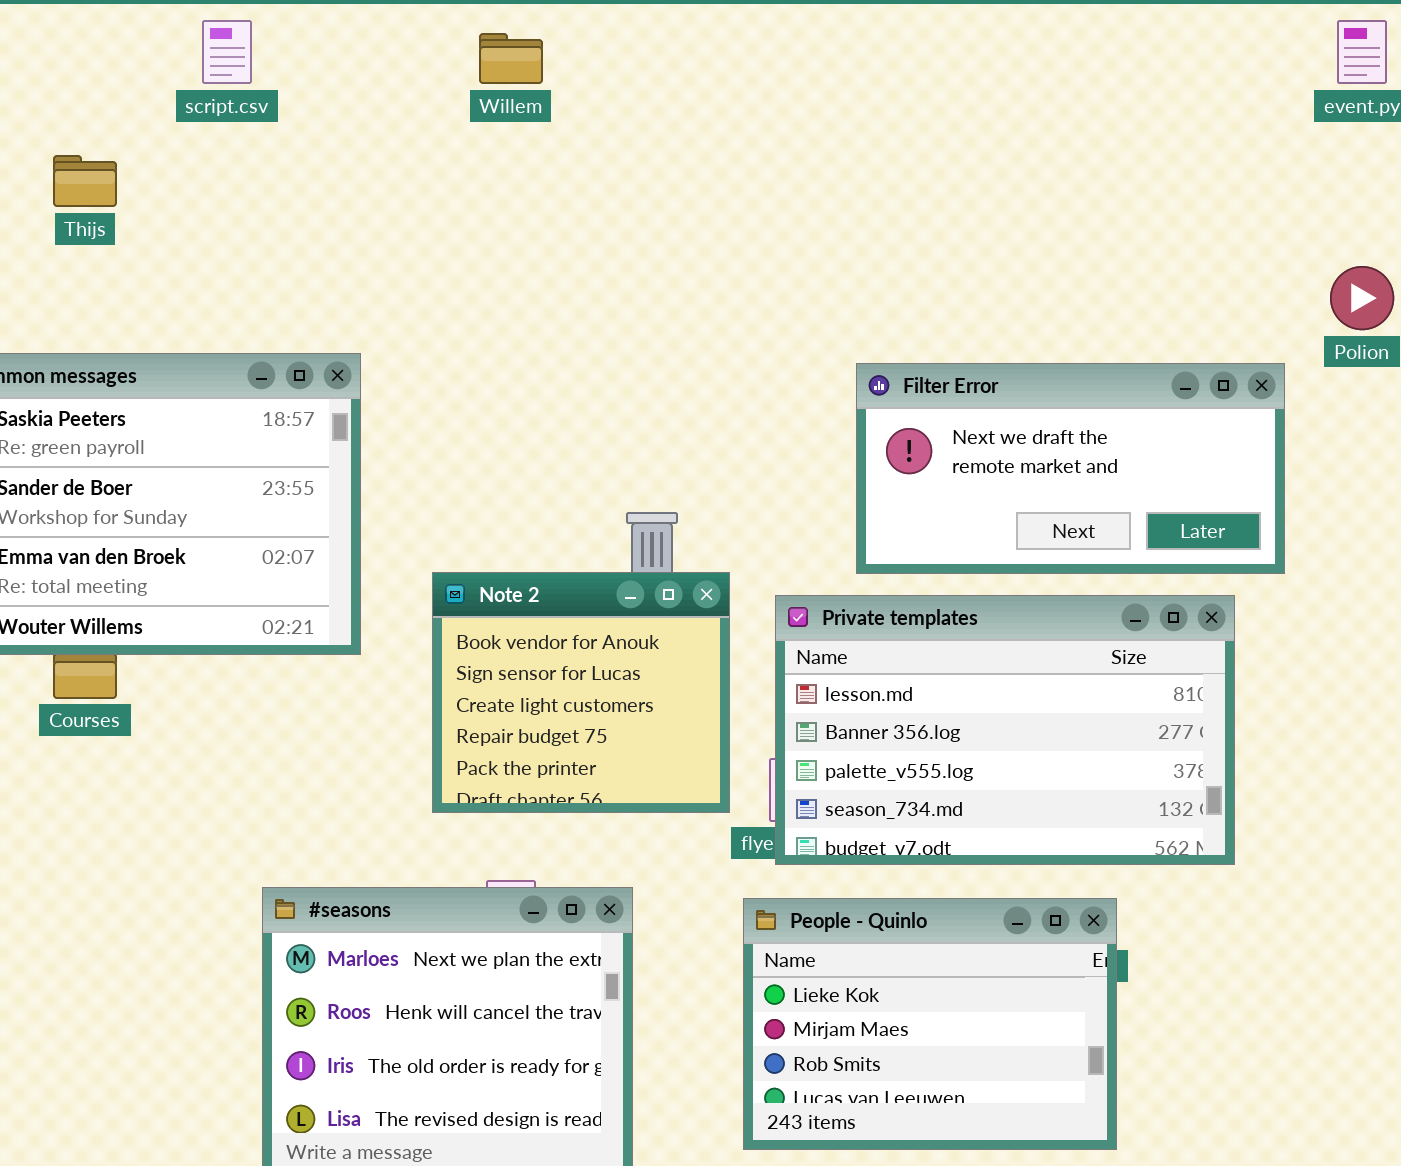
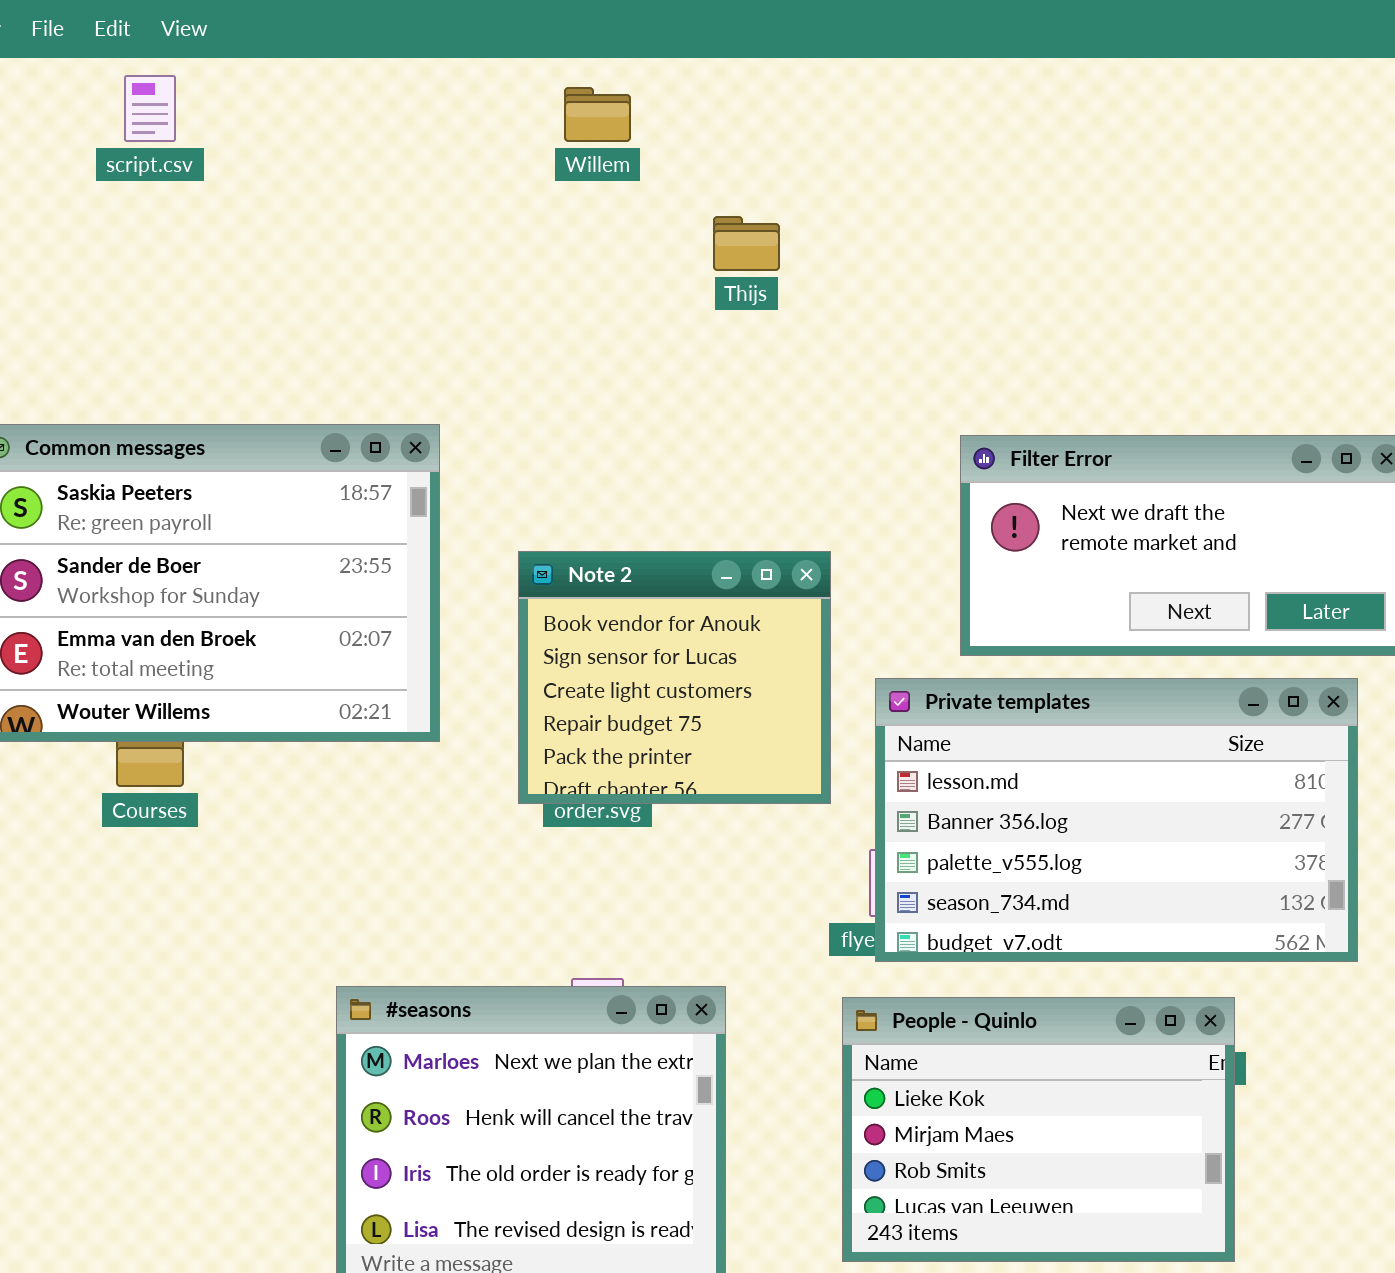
script.csv: [202,20,252,84] -> [124,75,176,142], moved
Thijs: [53,155,117,207] -> [713,216,780,271], moved
Note 2: [432,572,730,813] -> [518,551,831,804], moved

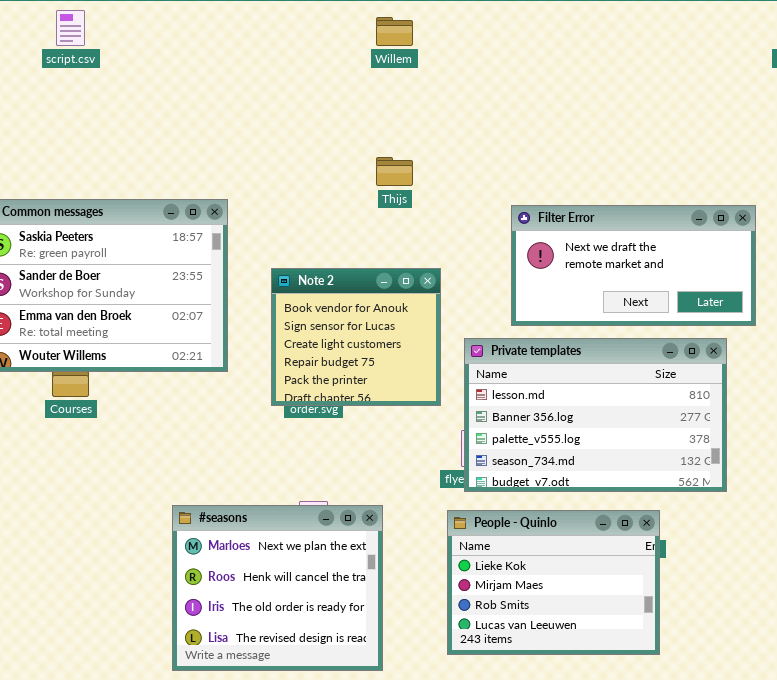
Willem: [564,87,631,142] -> [376,17,413,46], moved
Thijs: [713,216,780,271] -> [376,157,413,186], moved

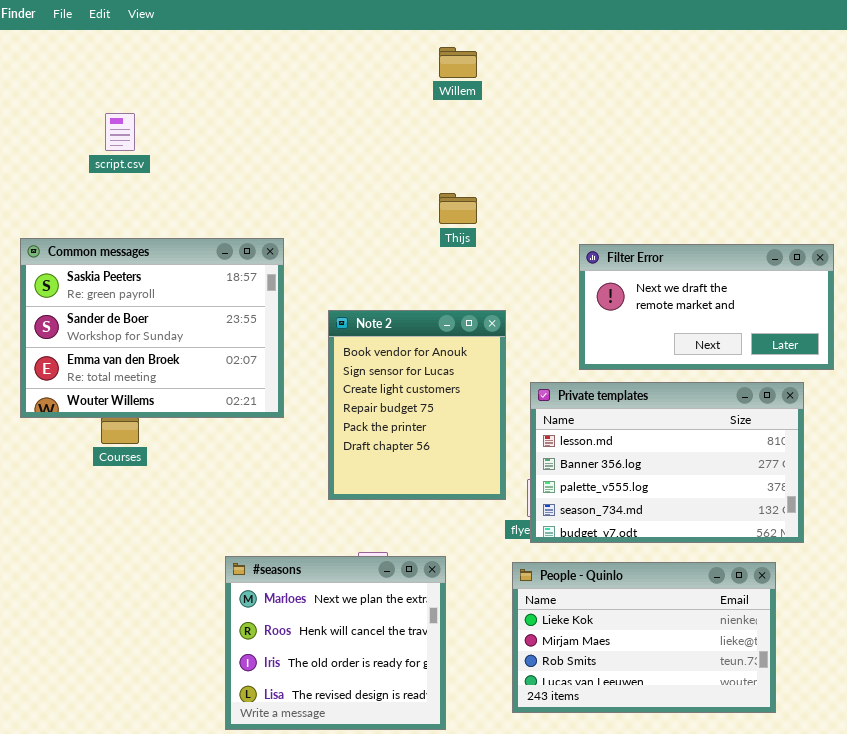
script.csv: [56,10,85,46] -> [105,113,135,151], moved
Note 2: [271,268,441,406] -> [328,310,506,500], resized
People - Quinlo: [447,510,660,655] -> [512,562,776,713], resized

